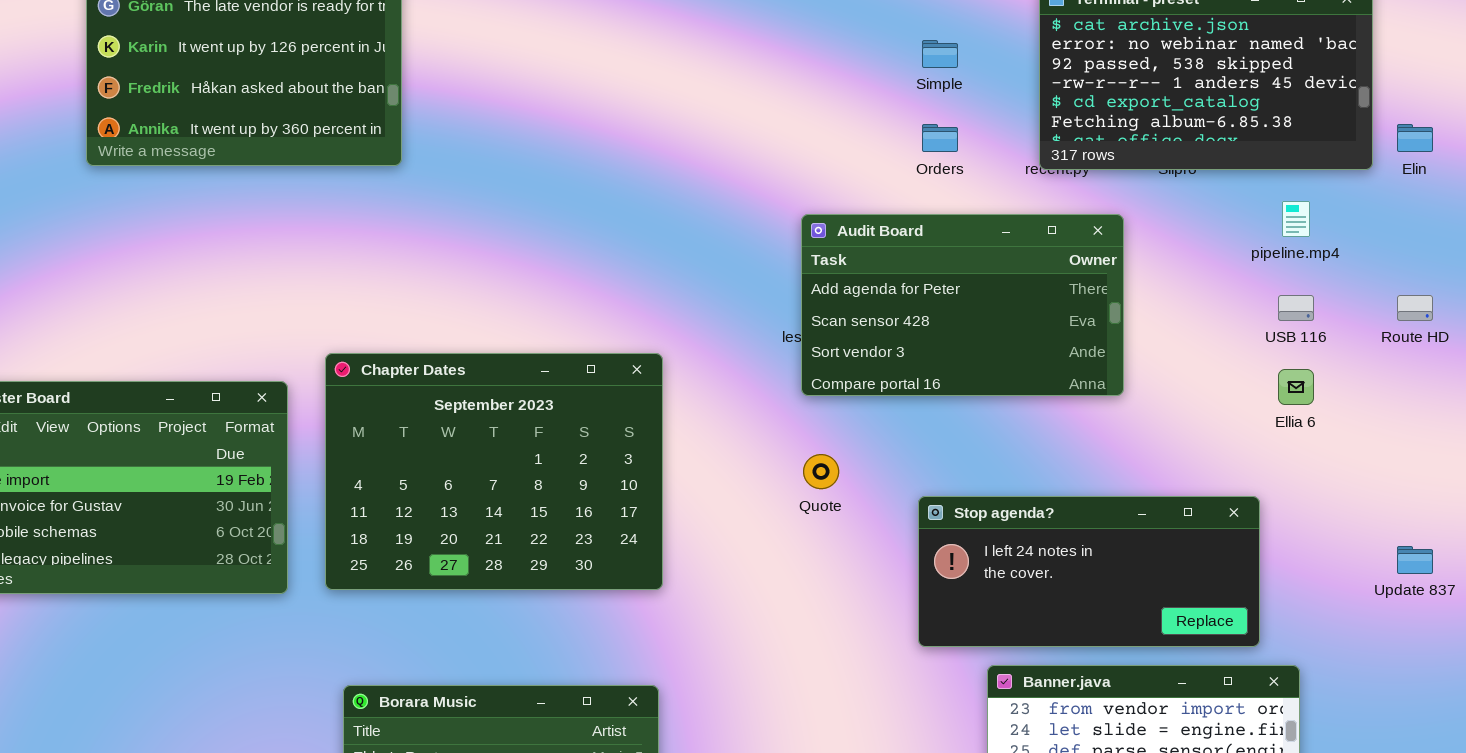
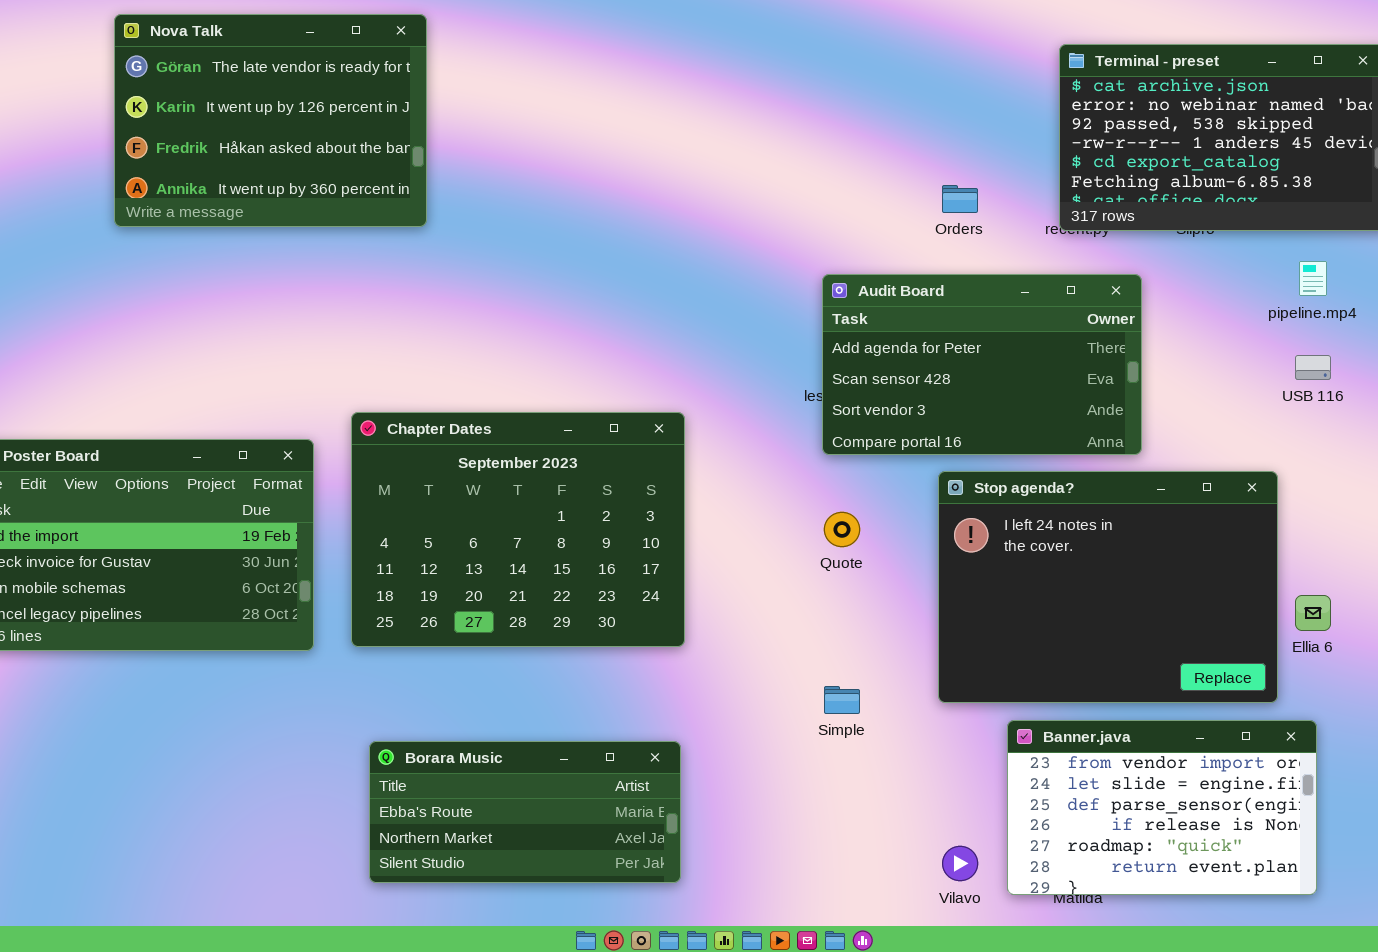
Simple: [922,40,958,68] -> [824,686,860,714], moved
Ellia 6: [1278,369,1314,405] -> [1295,595,1331,631], moved
Stop agenda?: [918,496,1260,647] -> [938,471,1278,703], resized

